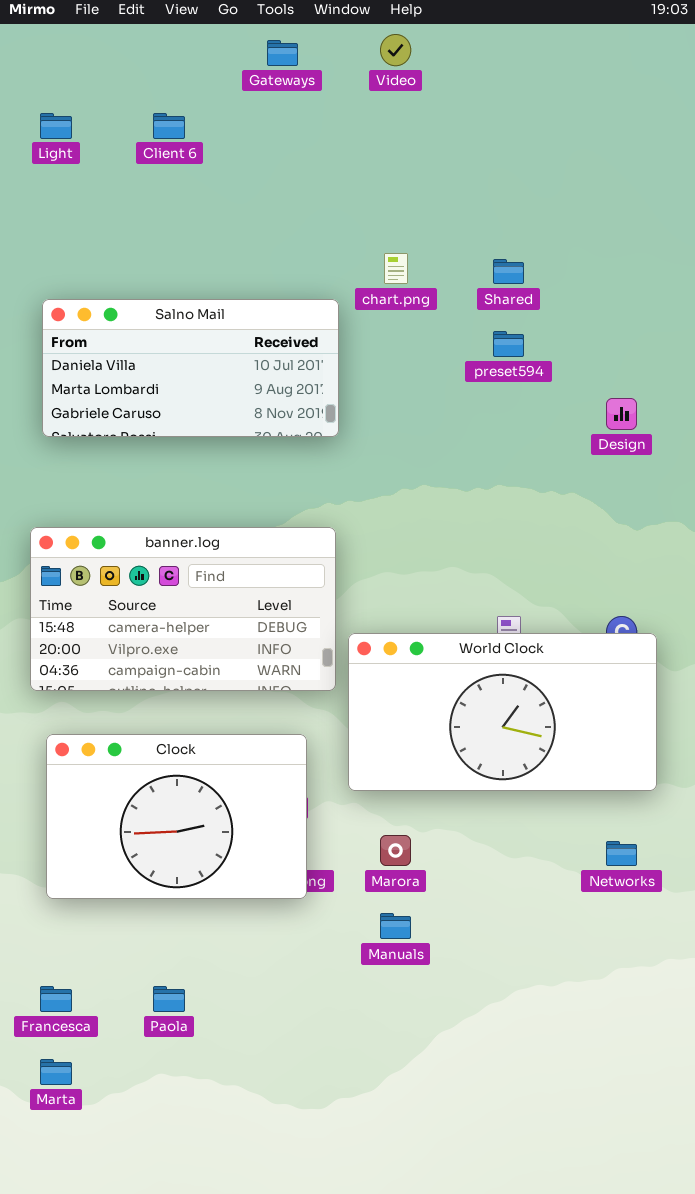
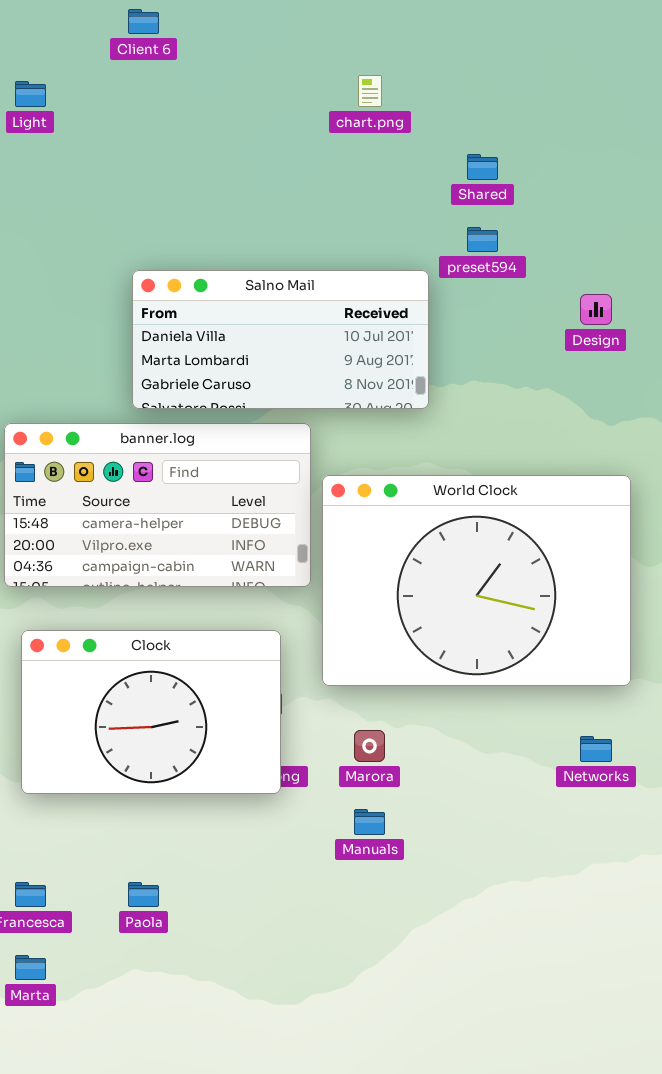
Light: [40,113,72,139] -> [15,81,46,107], moved
chart.png: [384,253,408,284] -> [358,75,382,107], moved
Salno Mail: [42,299,339,437] -> [132,270,429,409], moved
World Clock: [348,633,657,791] -> [322,475,631,686], resized

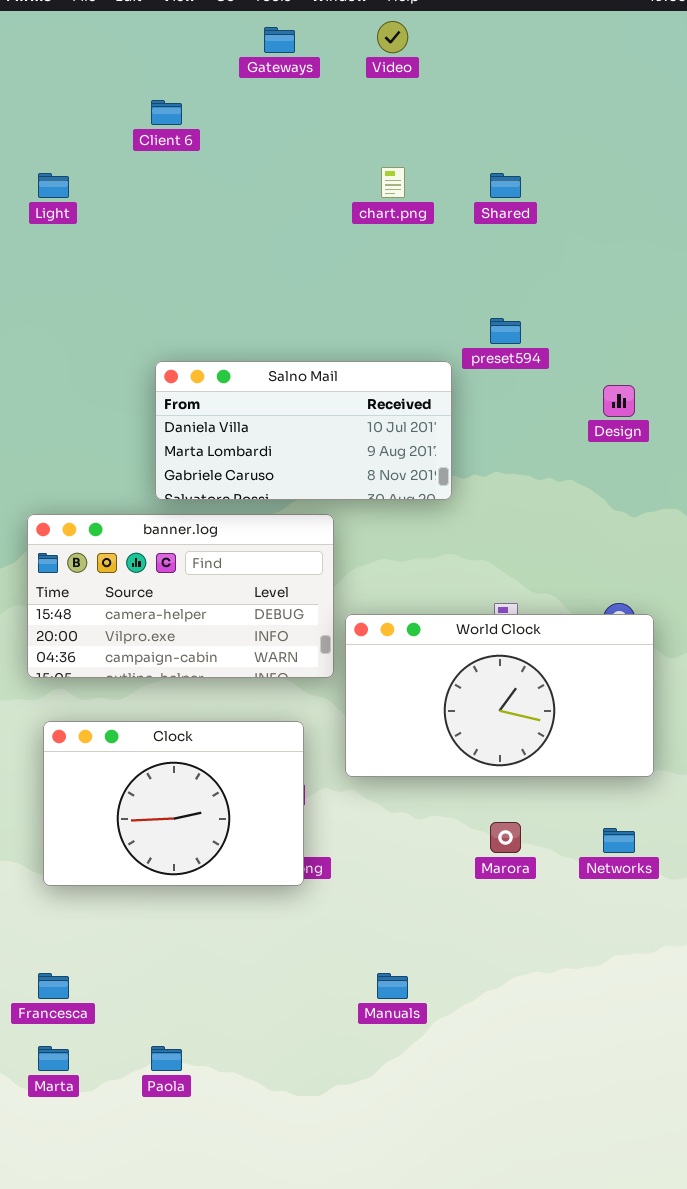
Shared: [467,154,498,180] -> [490,173,521,198], moved
World Clock: [322,475,631,686] -> [345,614,654,777], resized
Marora: [354,730,385,762] -> [490,822,521,853], moved
Manuals: [354,809,385,835] -> [377,973,408,999], moved
Paola: [128,882,159,907] -> [151,1046,182,1071], moved

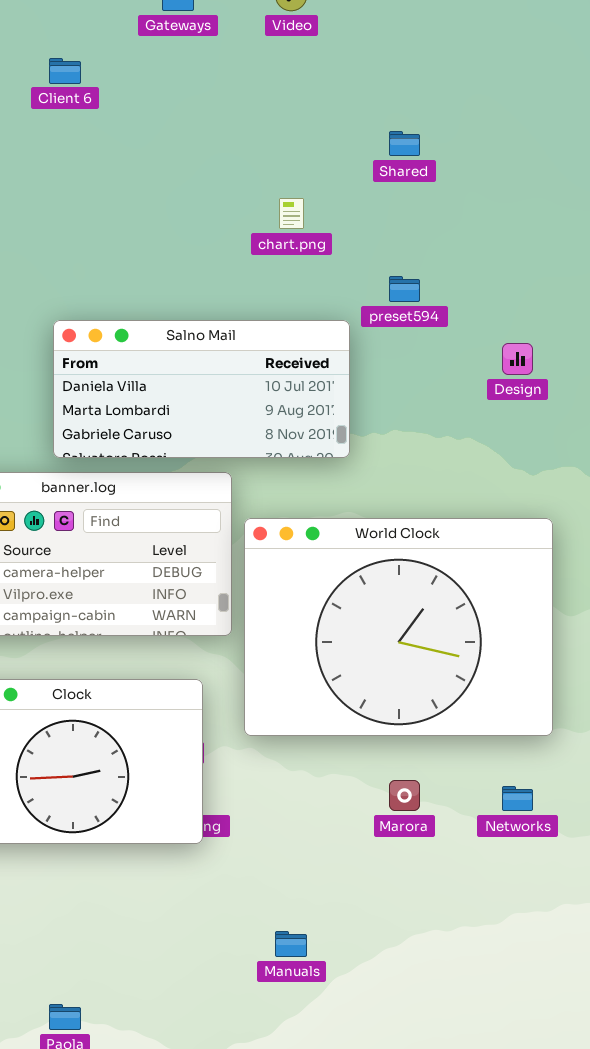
chart.png: [381,167,405,198] -> [279,198,304,229], moved
World Clock: [345,614,654,777] -> [244,518,553,736], resized

